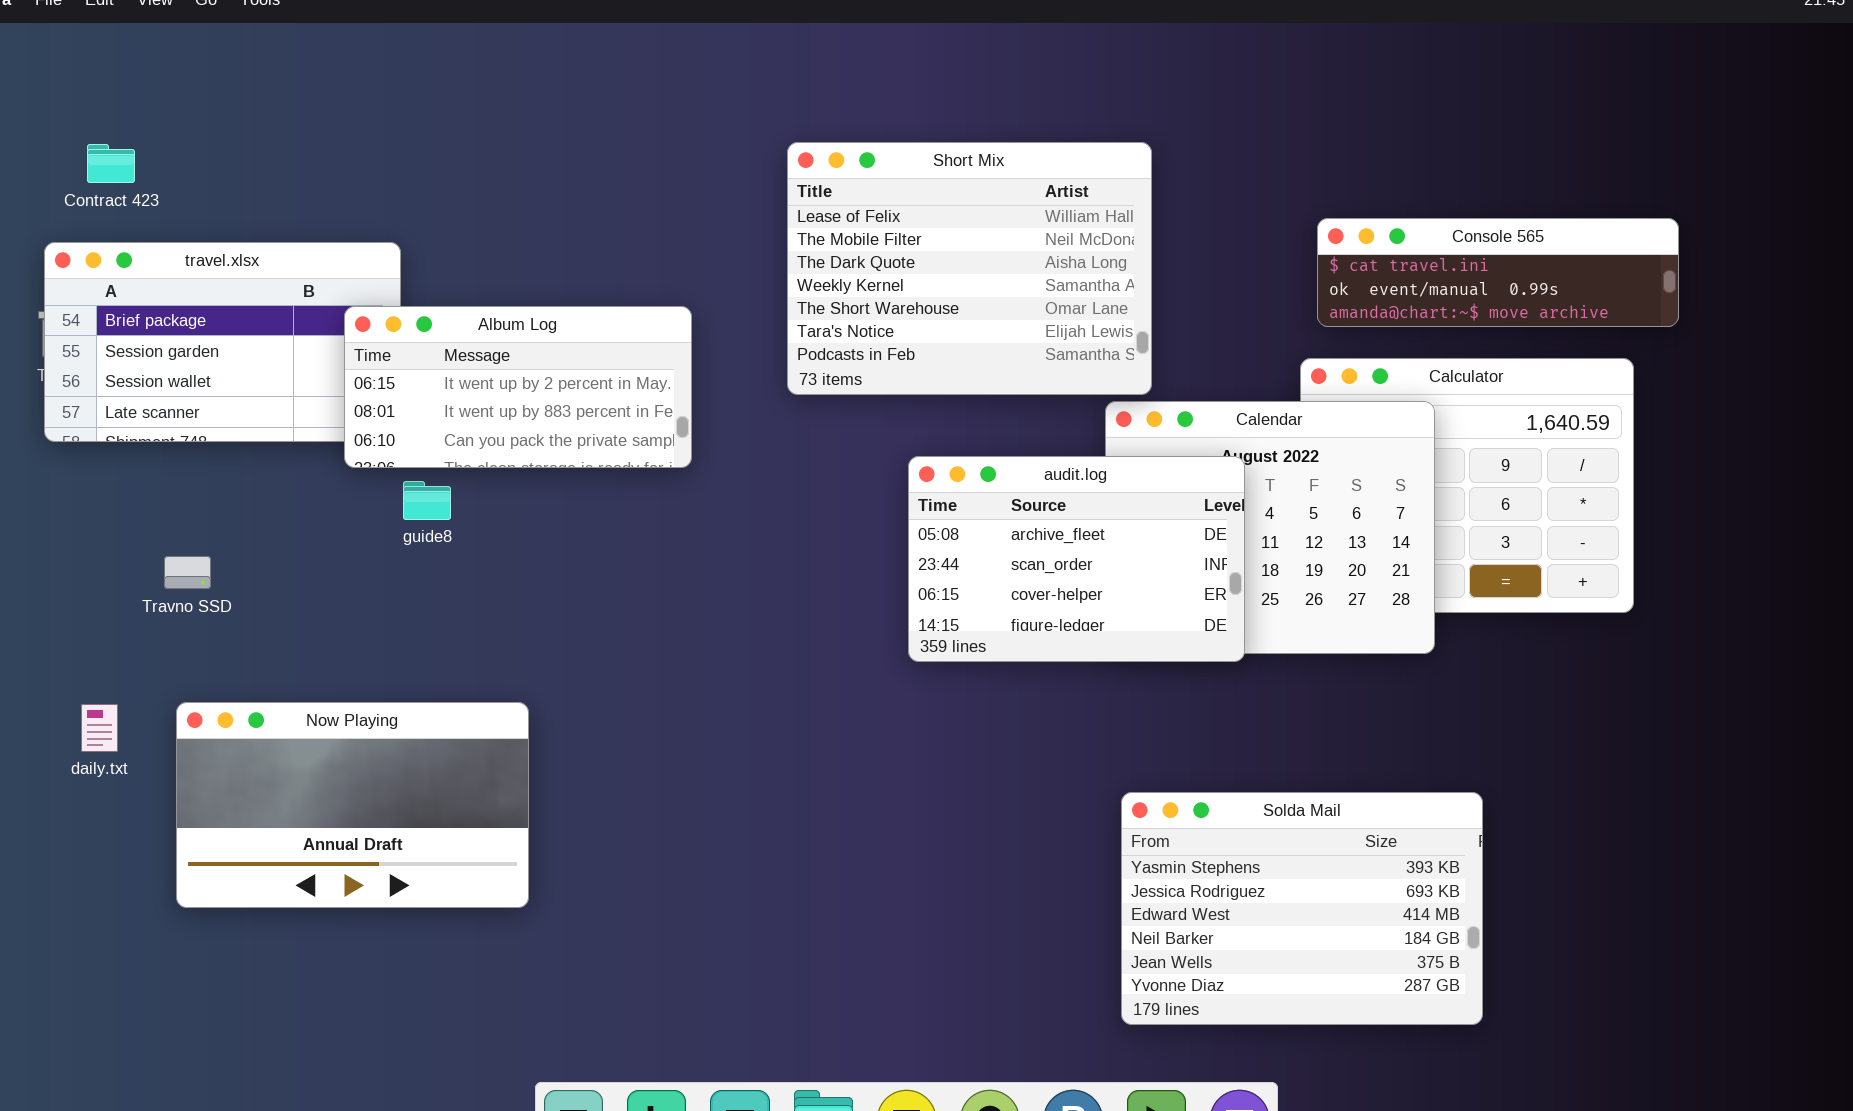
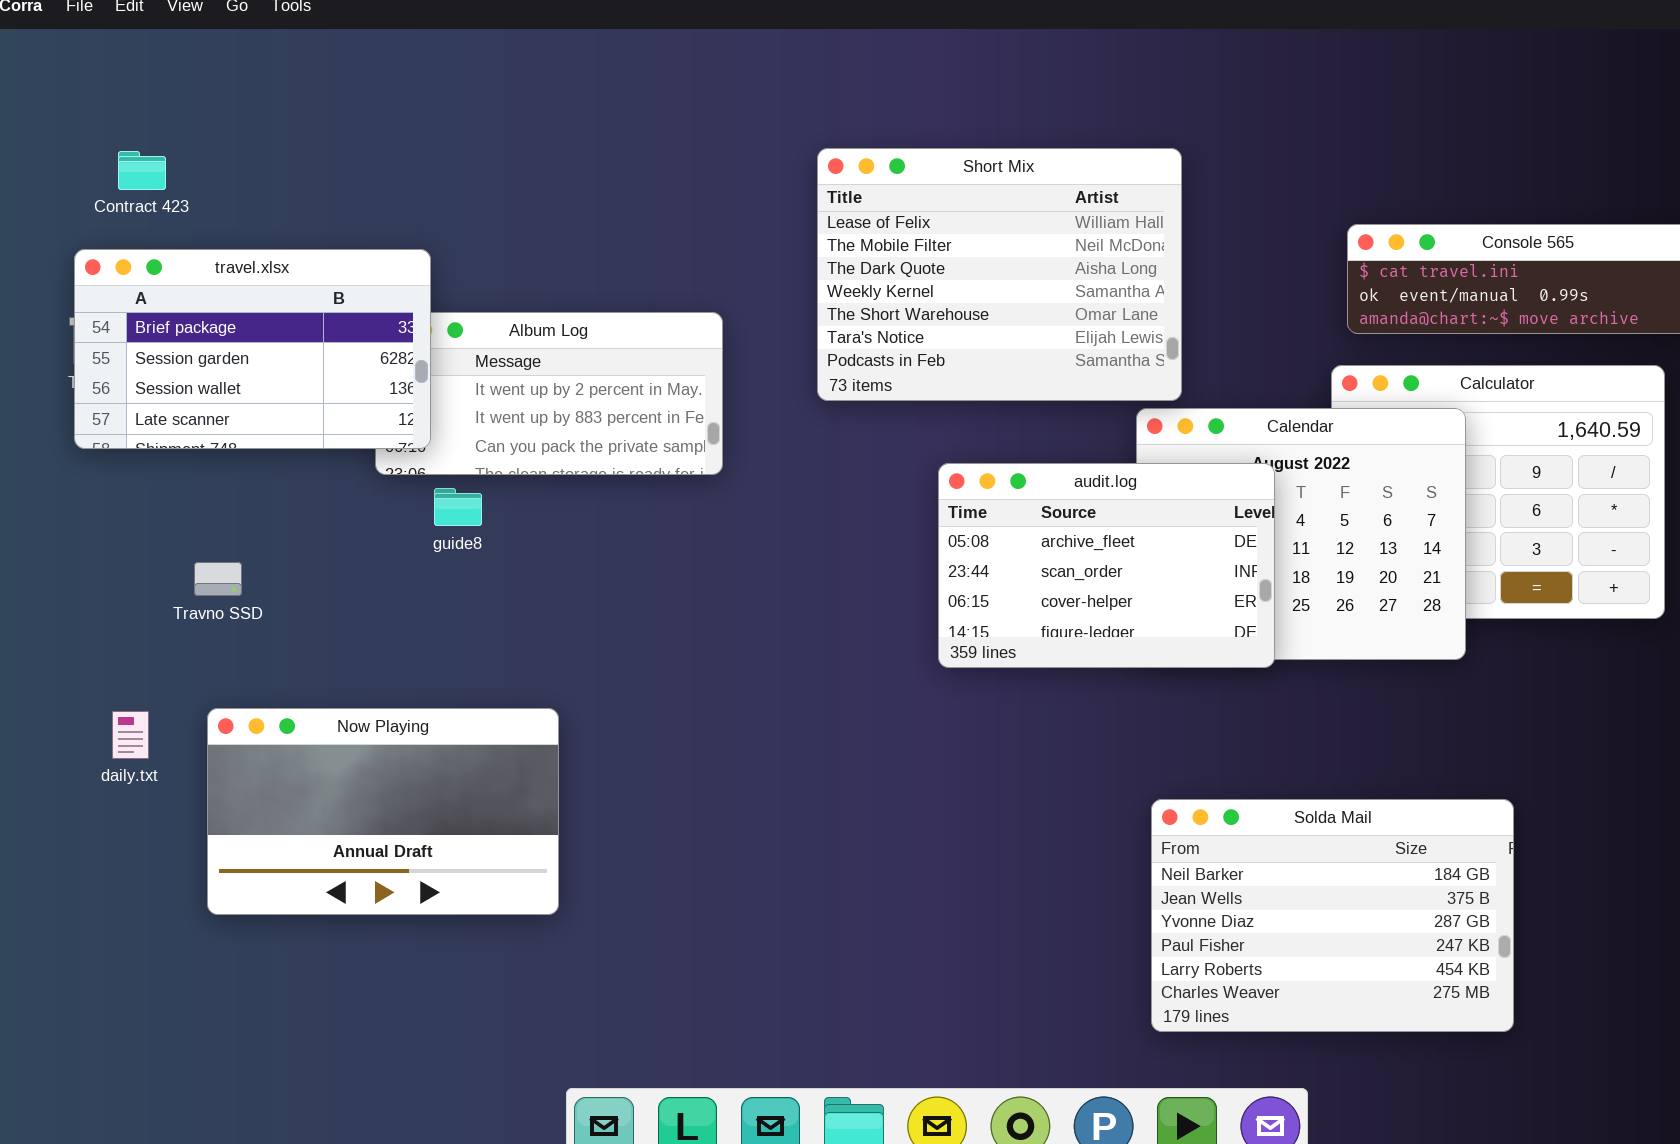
travel.xlsx: [44,242,401,442] -> [74,249,431,449], raised
Solda Mail: [1121,792,1483,1025] -> [1151,799,1514,1032], scrolled down 3 rows

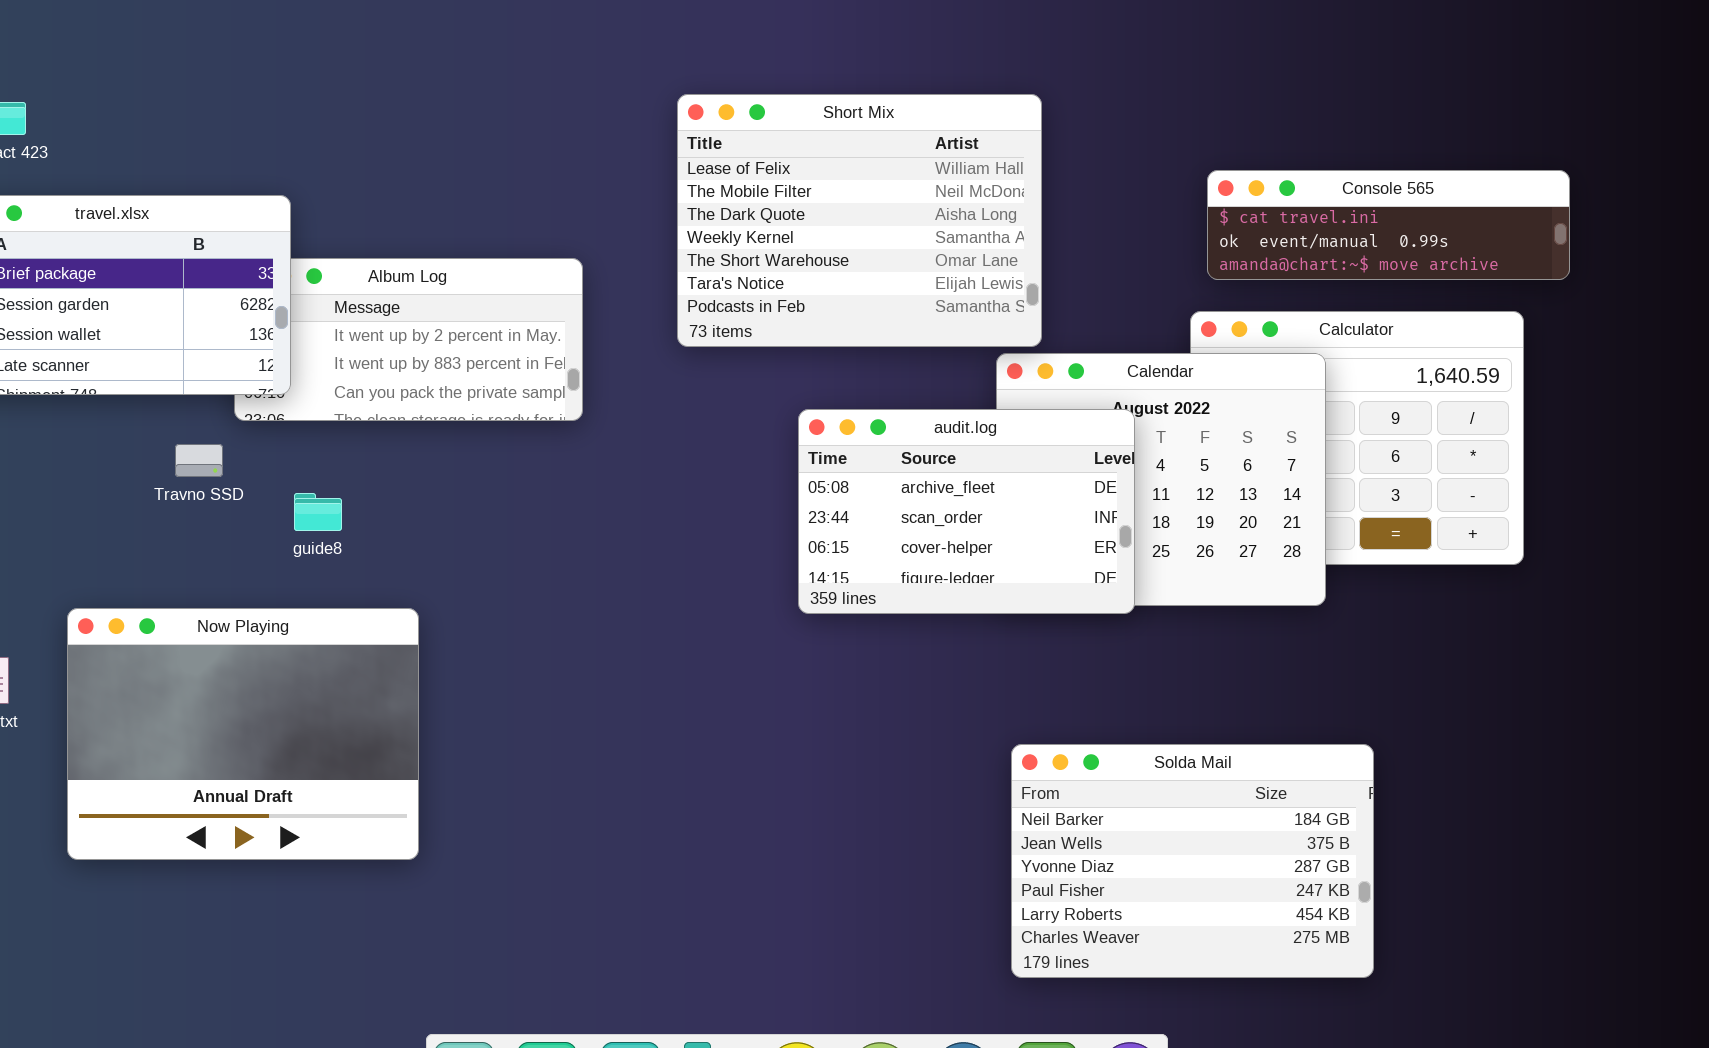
guide8: [434,488,482,526] -> [294,493,342,531], moved
Travno SSD: [194,562,242,596] -> [175,444,223,477], moved
Now Playing: [207,708,559,915] -> [67,608,419,860], resized

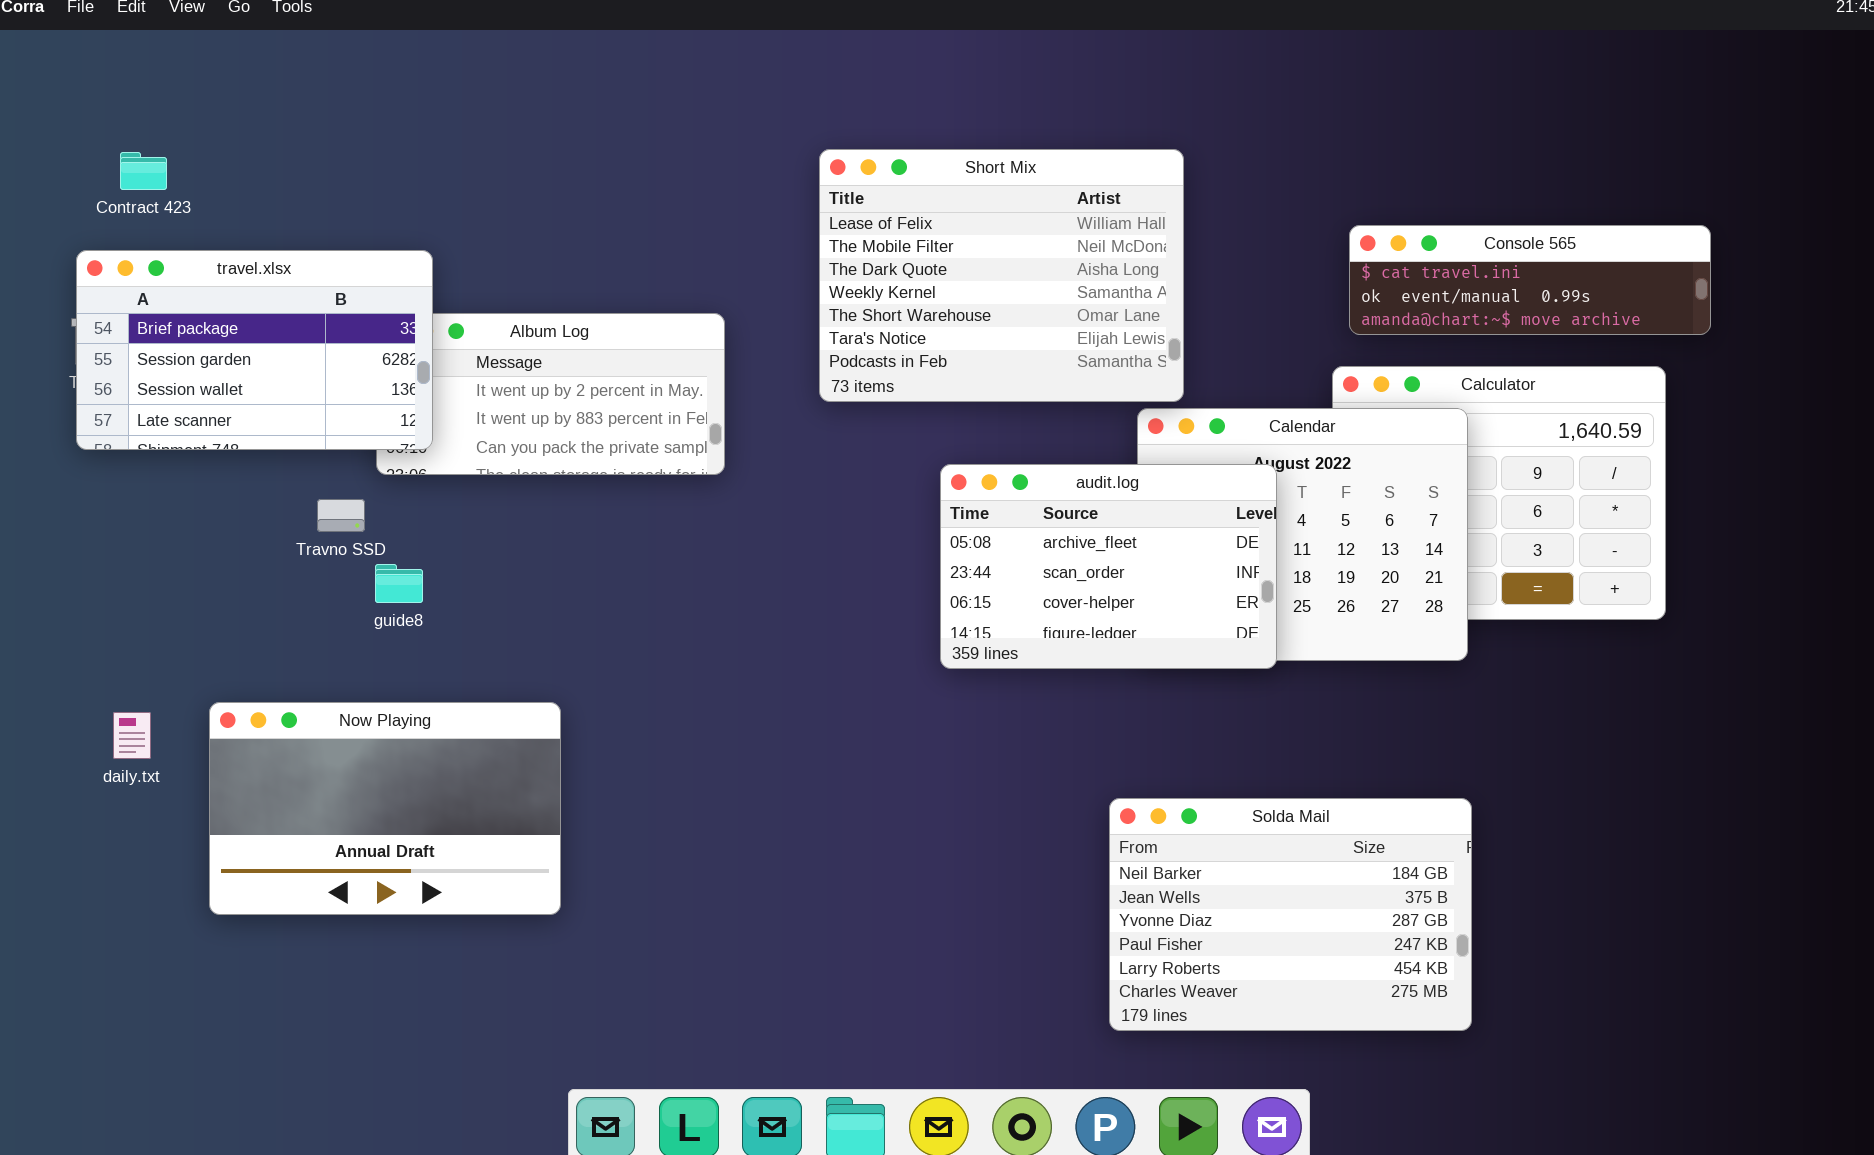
guide8: [294,493,342,531] -> [375,564,423,603], moved
Now Playing: [67,608,419,860] -> [209,702,561,915], resized
Solda Mail: [1011,744,1374,978] -> [1109,798,1472,1031], moved

